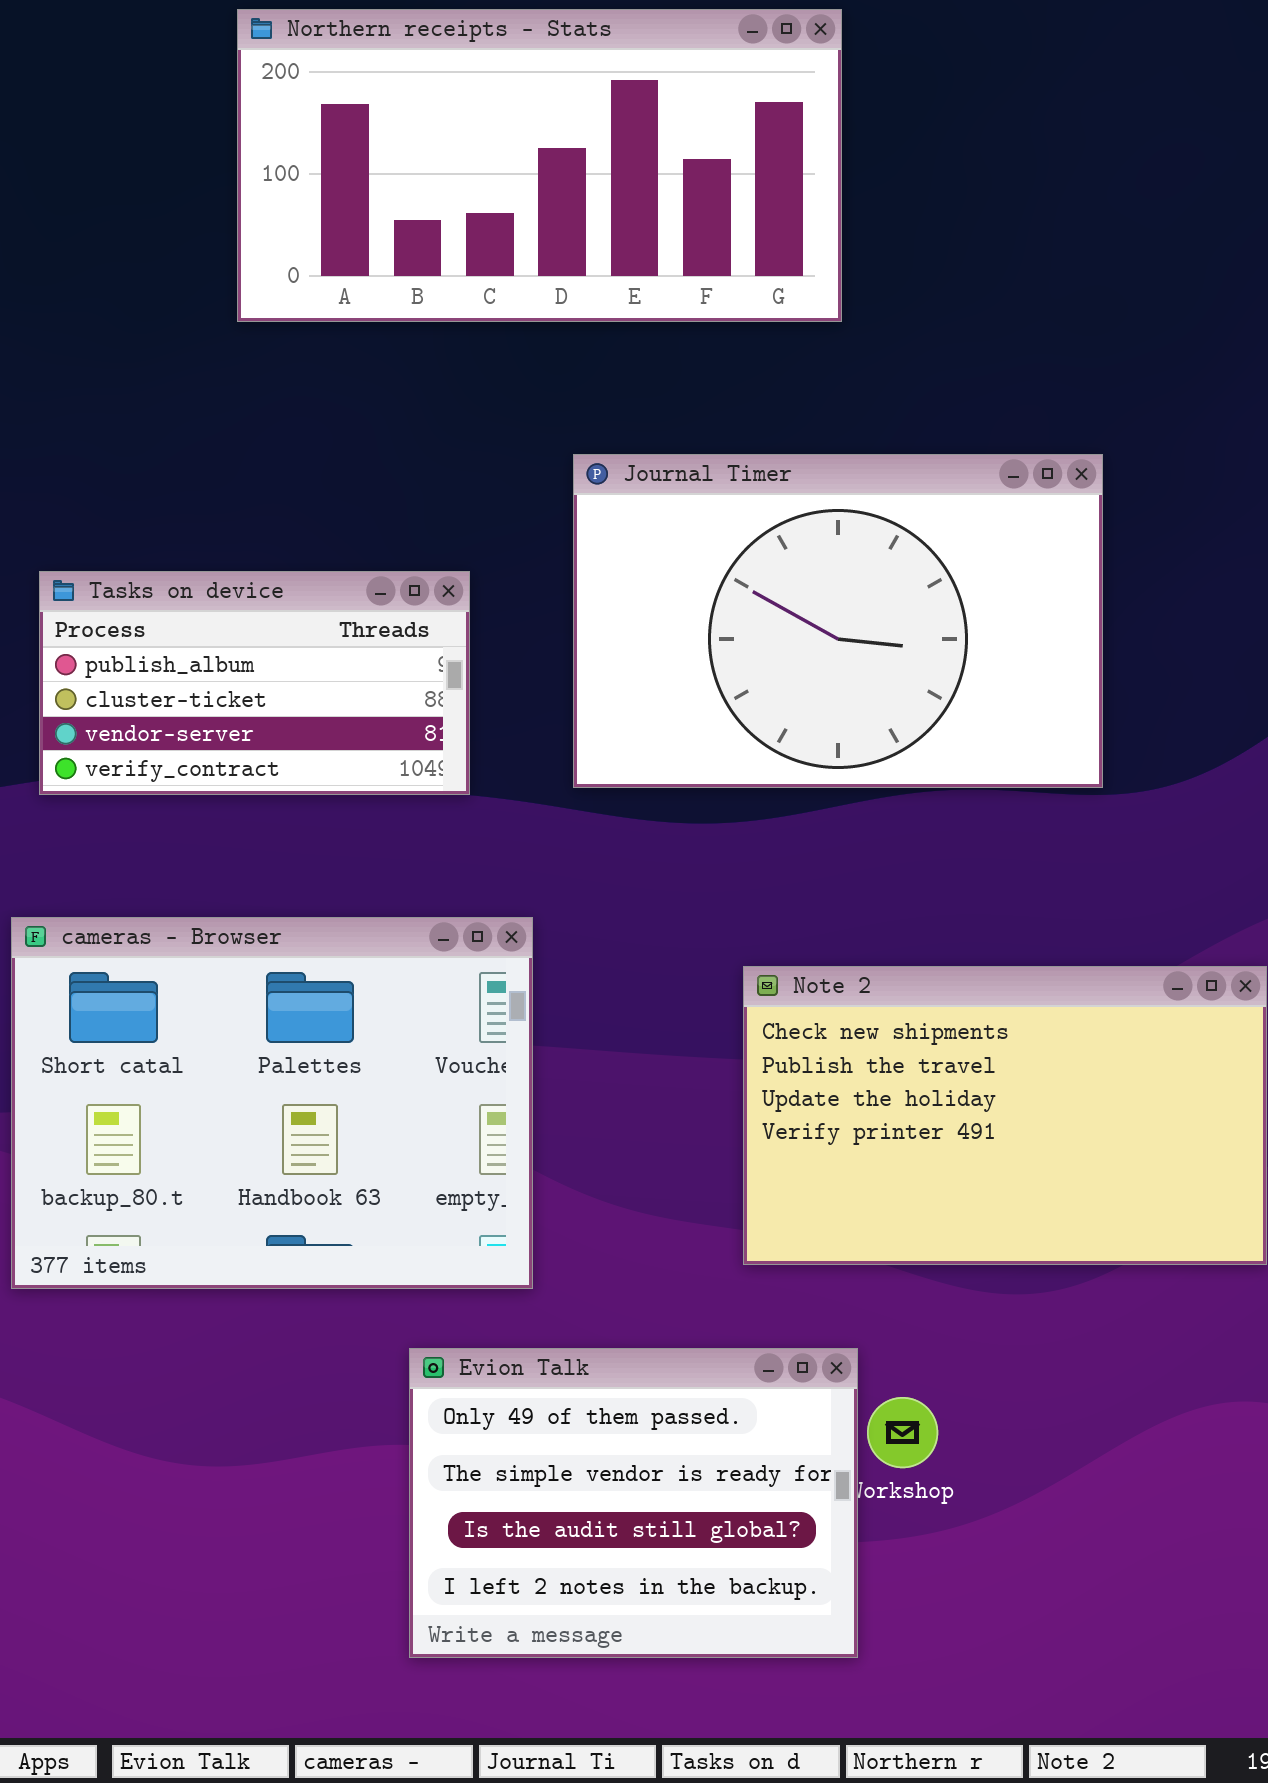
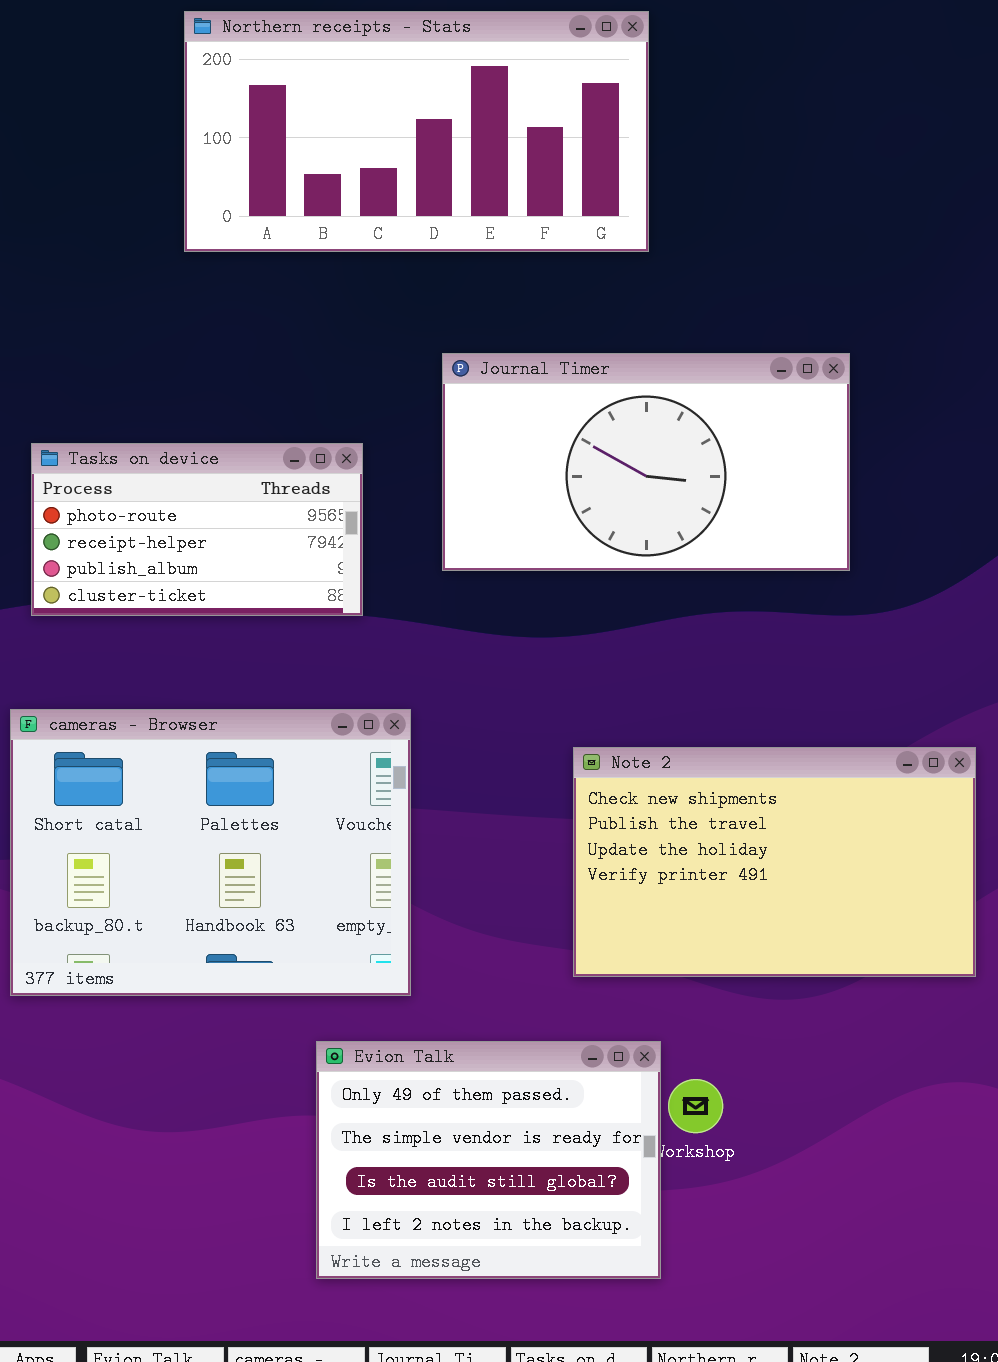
Journal Timer: [573,454,1103,788] -> [442,353,850,571], resized
Tasks on device: [39,571,470,795] -> [31,443,363,616], scrolled up 2 rows

